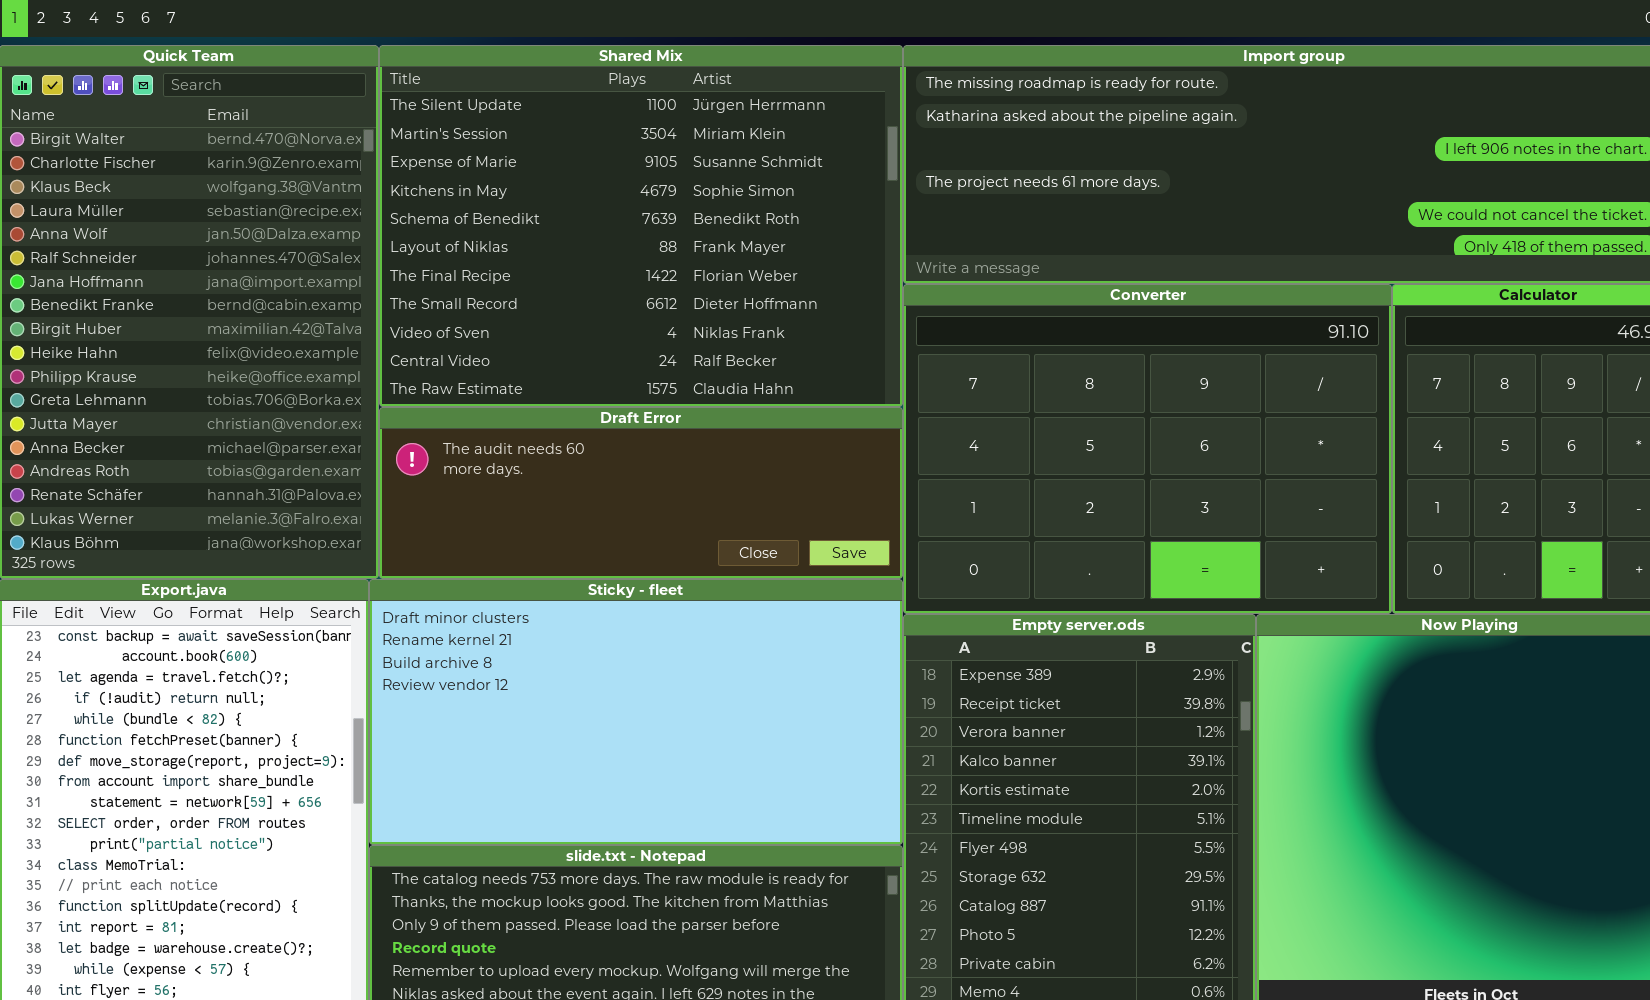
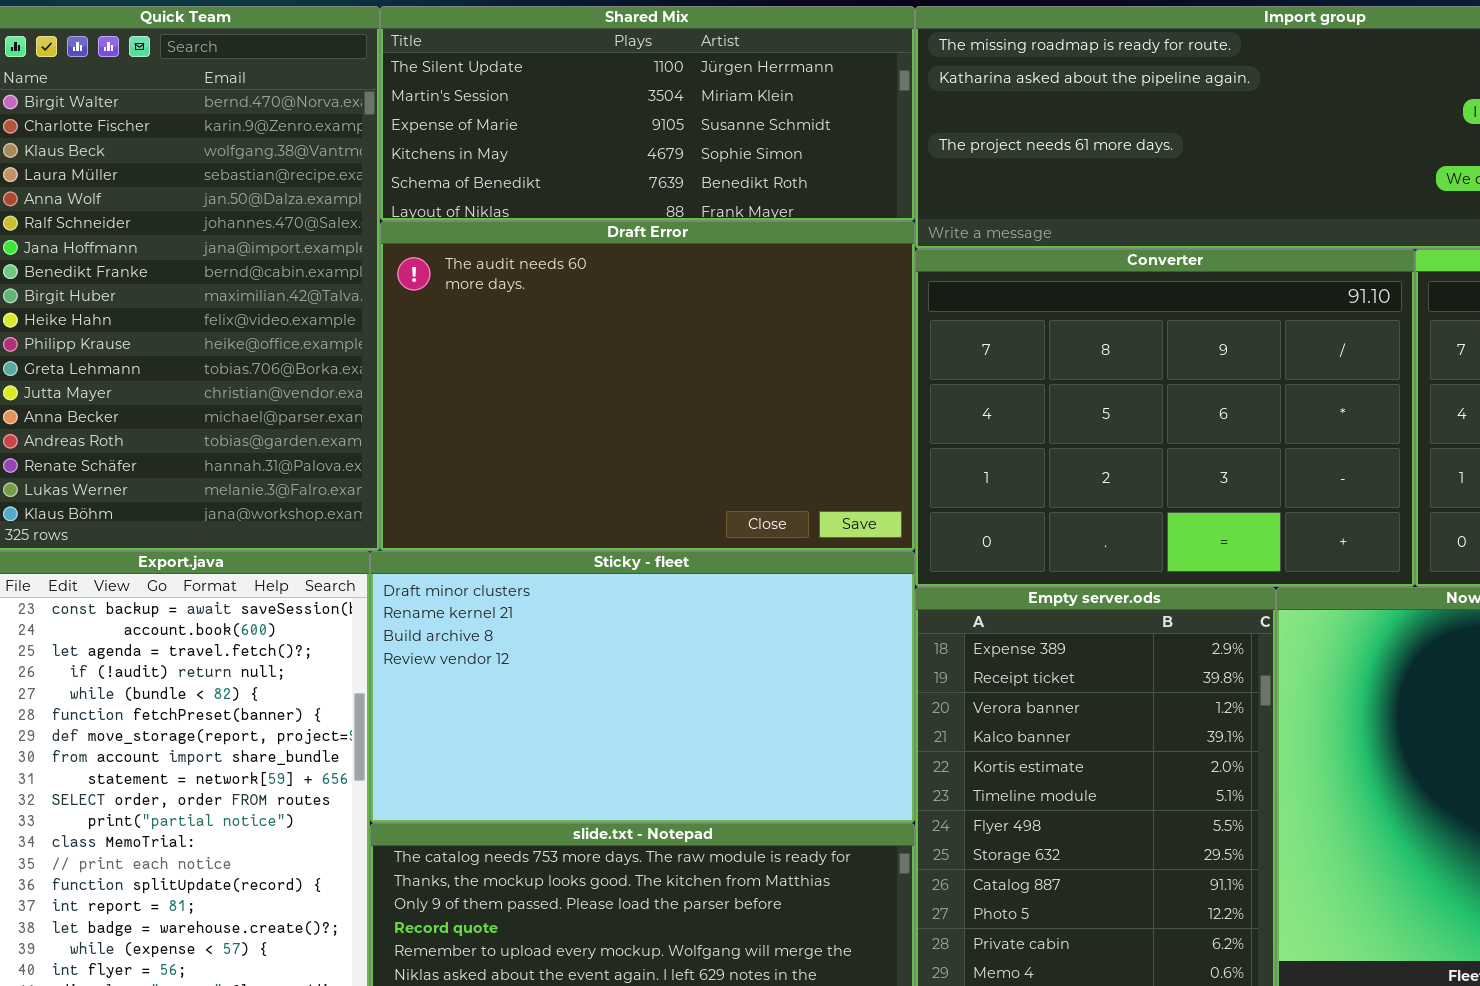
Shared Mix: [379,45,903,407] -> [380,6,915,221], resized
Draft Error: [379,407,903,579] -> [380,221,915,551], resized

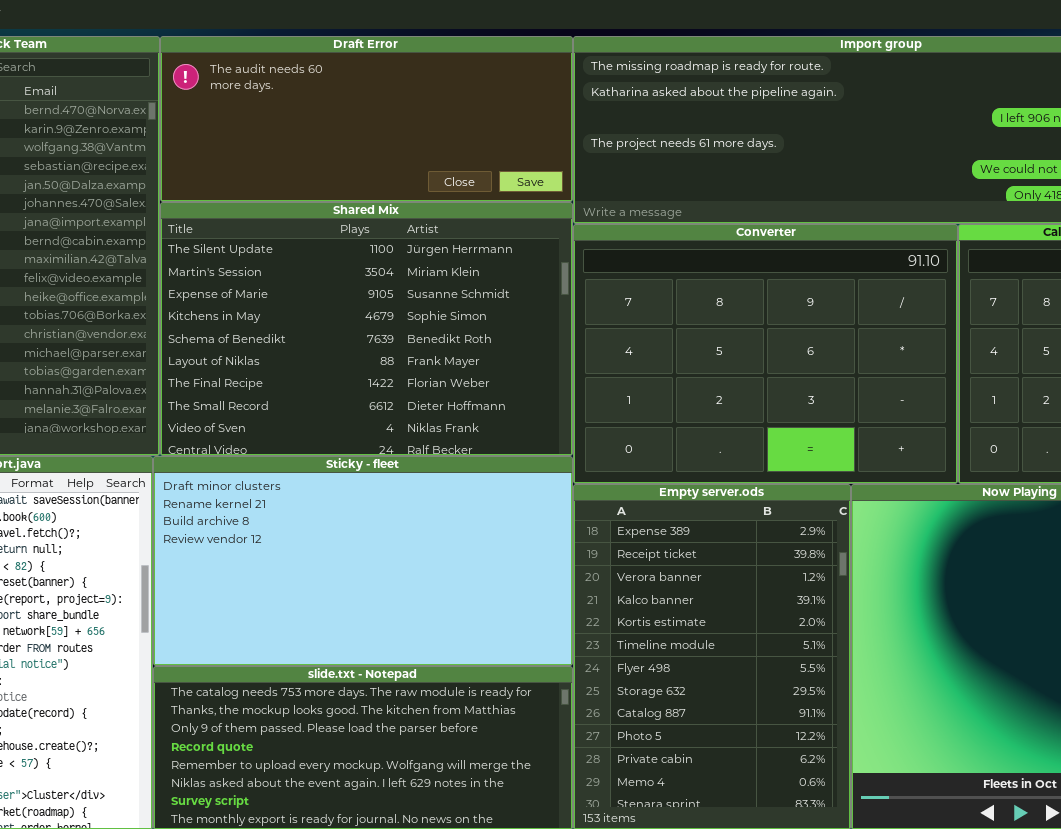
Shared Mix: [380,6,915,221] -> [160,202,573,456], moved, resized
Draft Error: [380,221,915,551] -> [160,36,573,202], moved, resized

